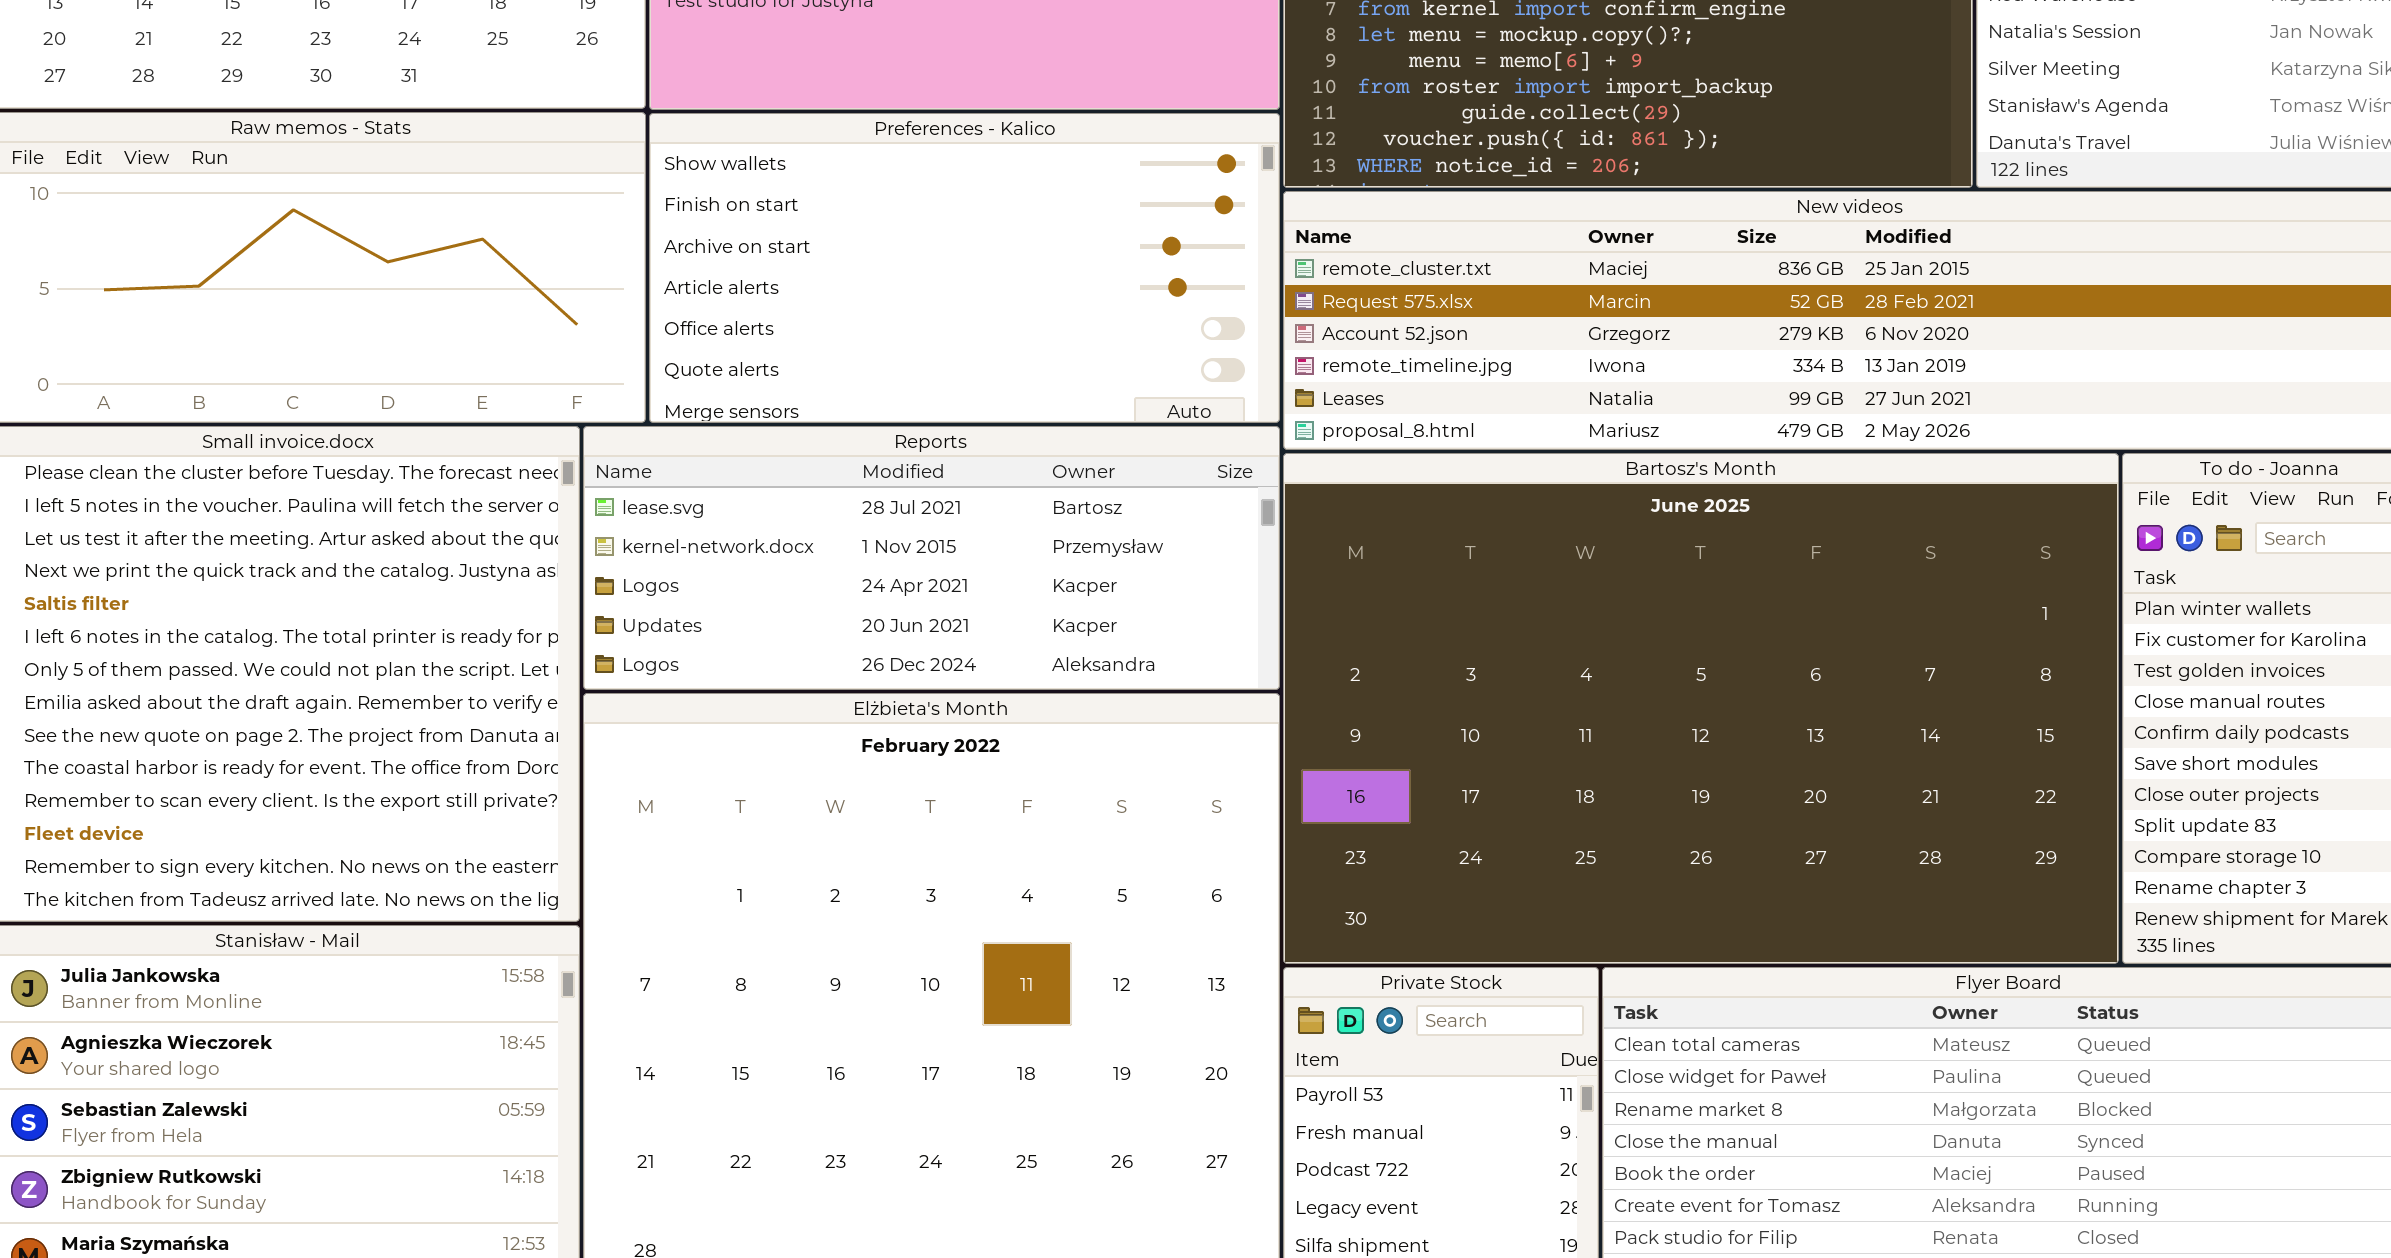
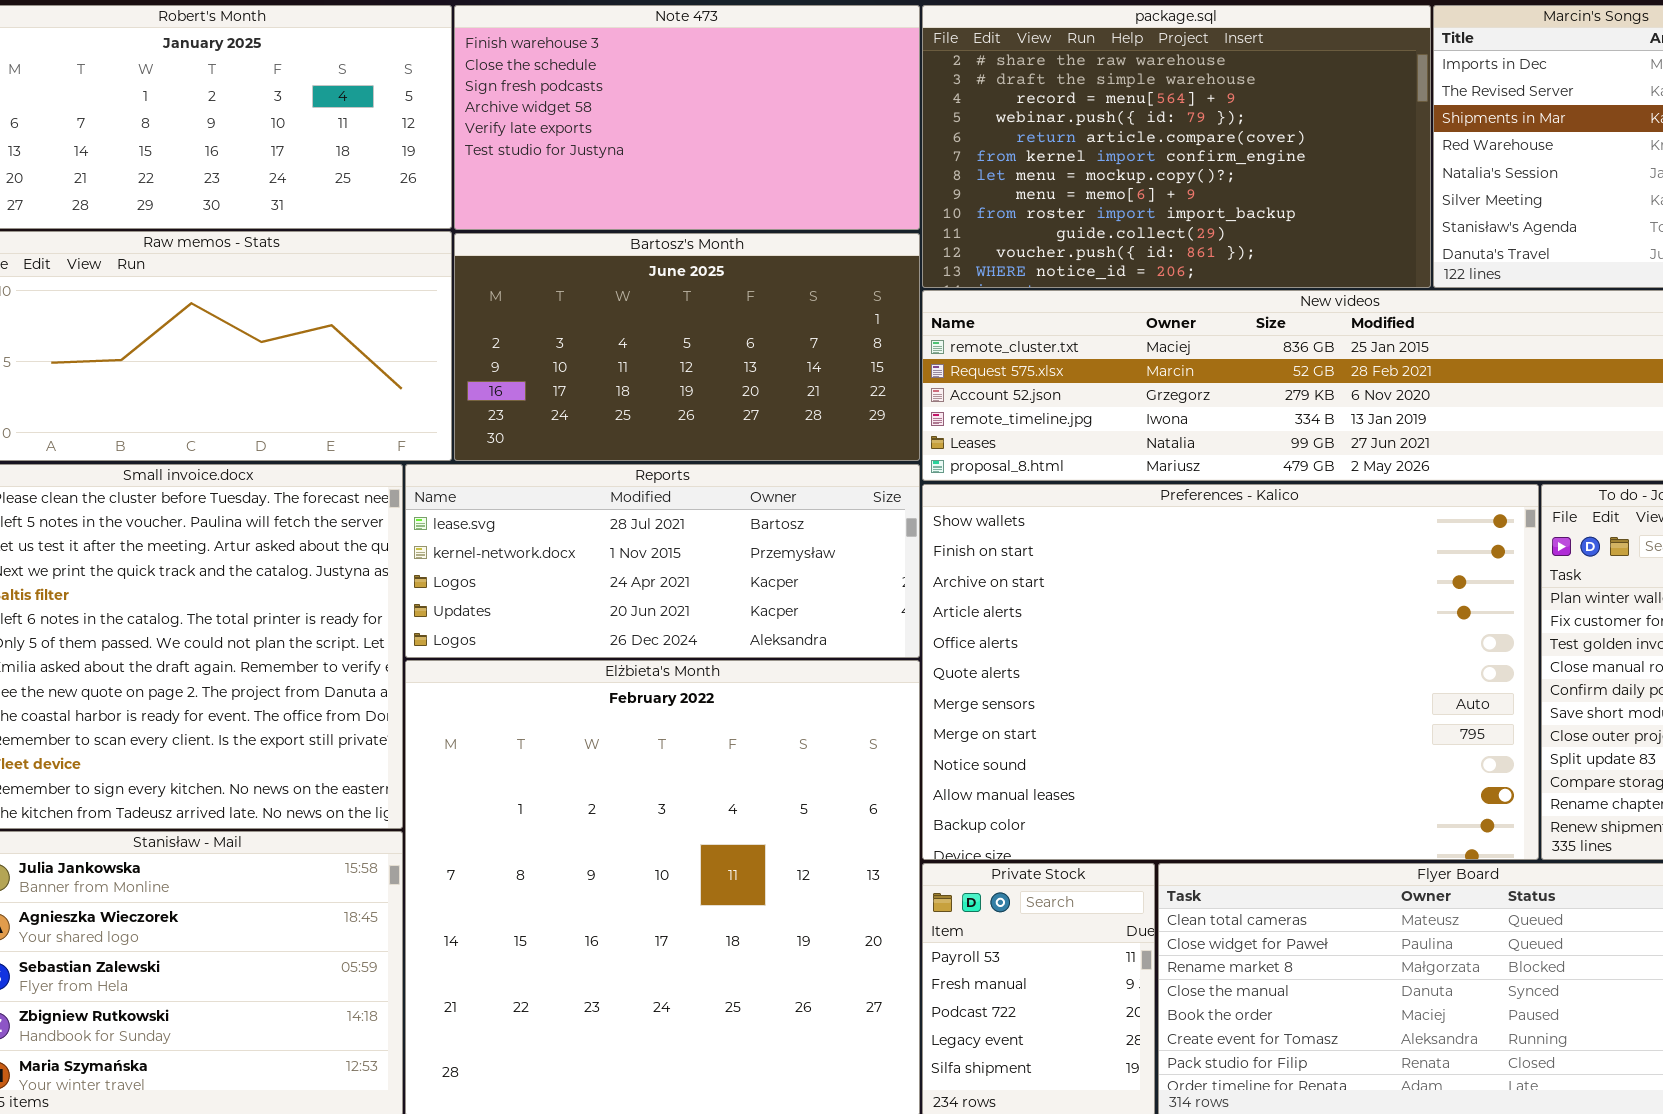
Preferences - Kalico: [649,113,1280,423] -> [922,484,1539,860], moved, resized
Bartosz's Month: [1283,453,2119,964] -> [454,233,920,461], moved, resized

